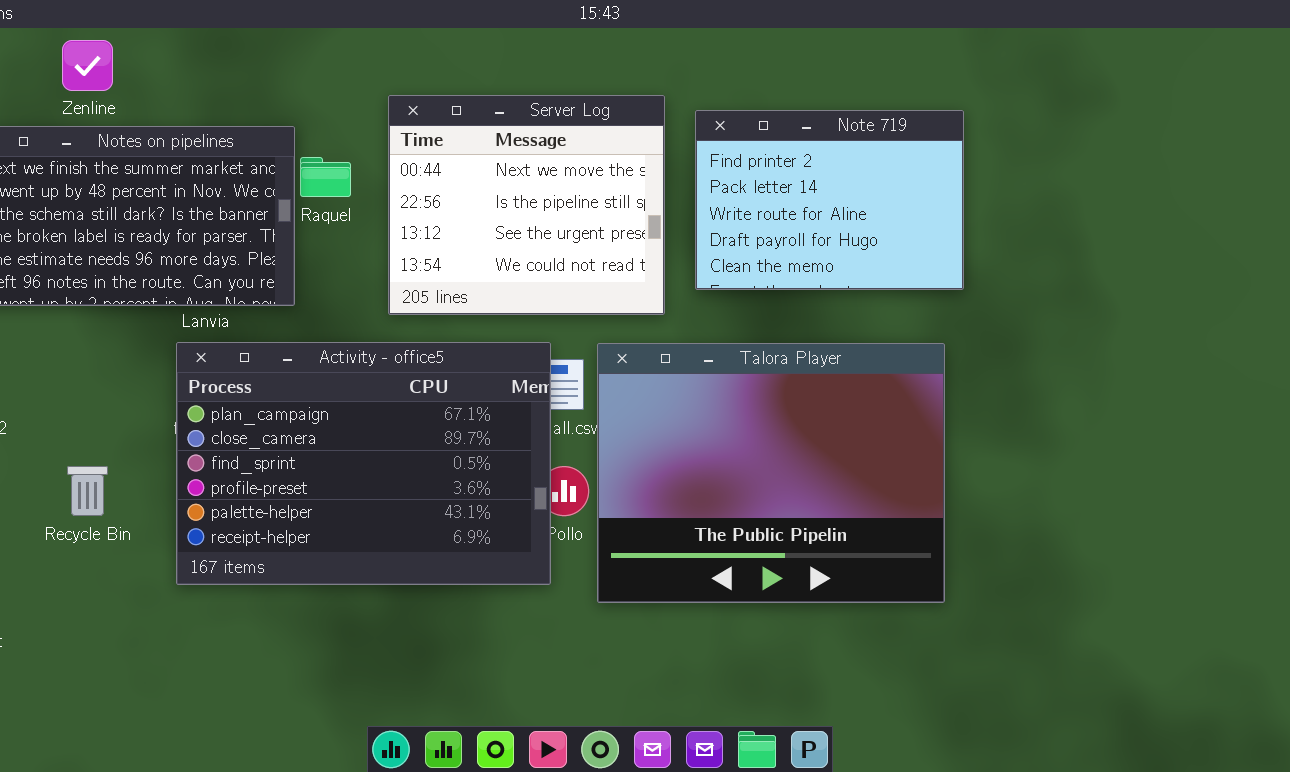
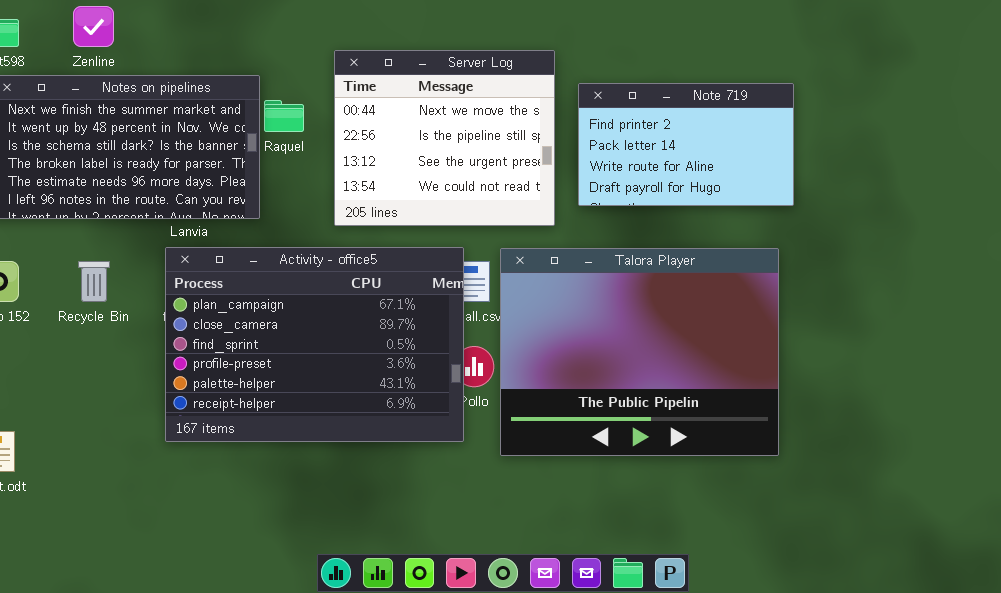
Note 719: [695,110,964,290] -> [578,83,794,206], resized
Recycle Bin: [67,466,108,516] -> [78,261,110,302], moved

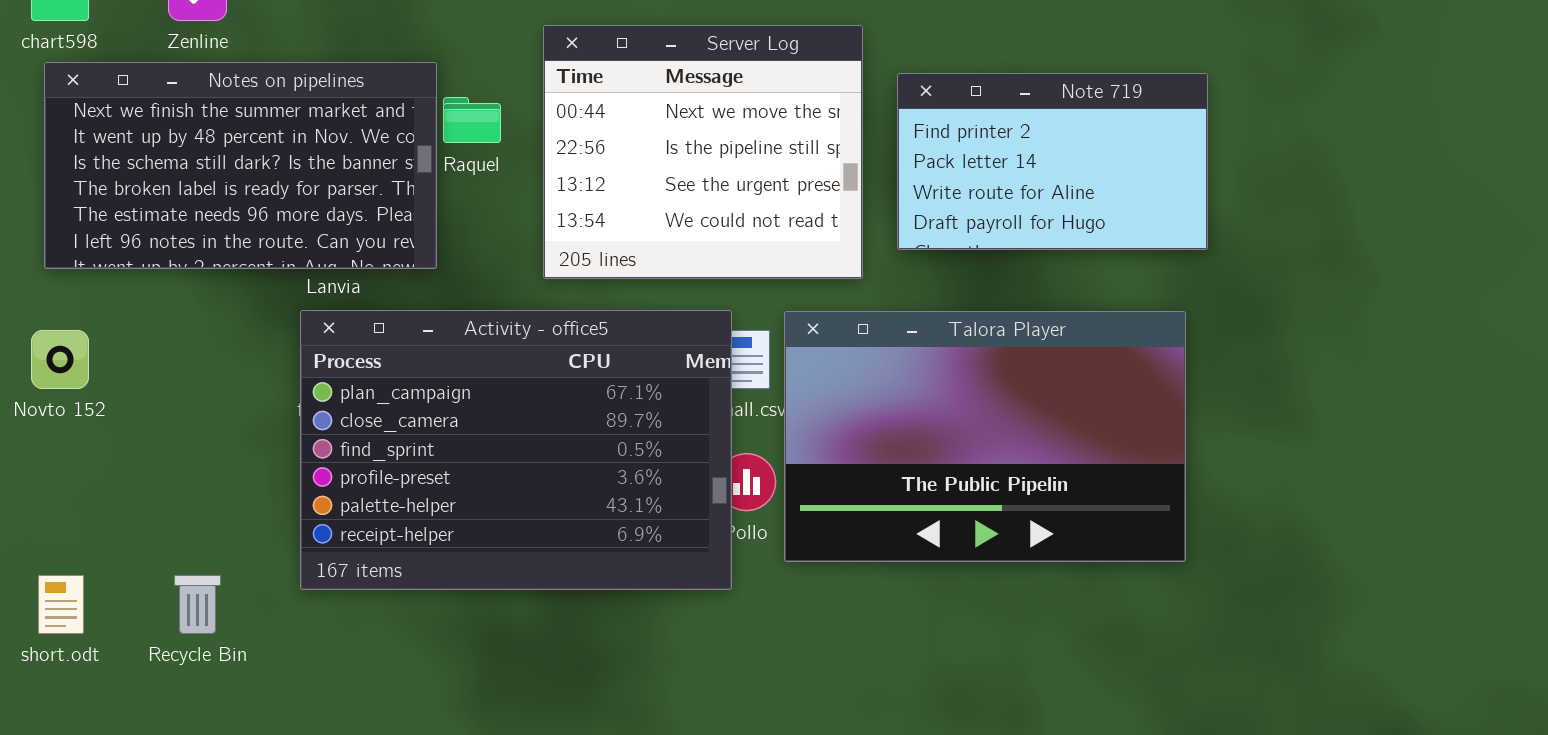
Talora Player: [500,248,779,456] -> [784,311,1186,562], resized
Recycle Bin: [78,261,110,302] -> [174,575,221,634], moved

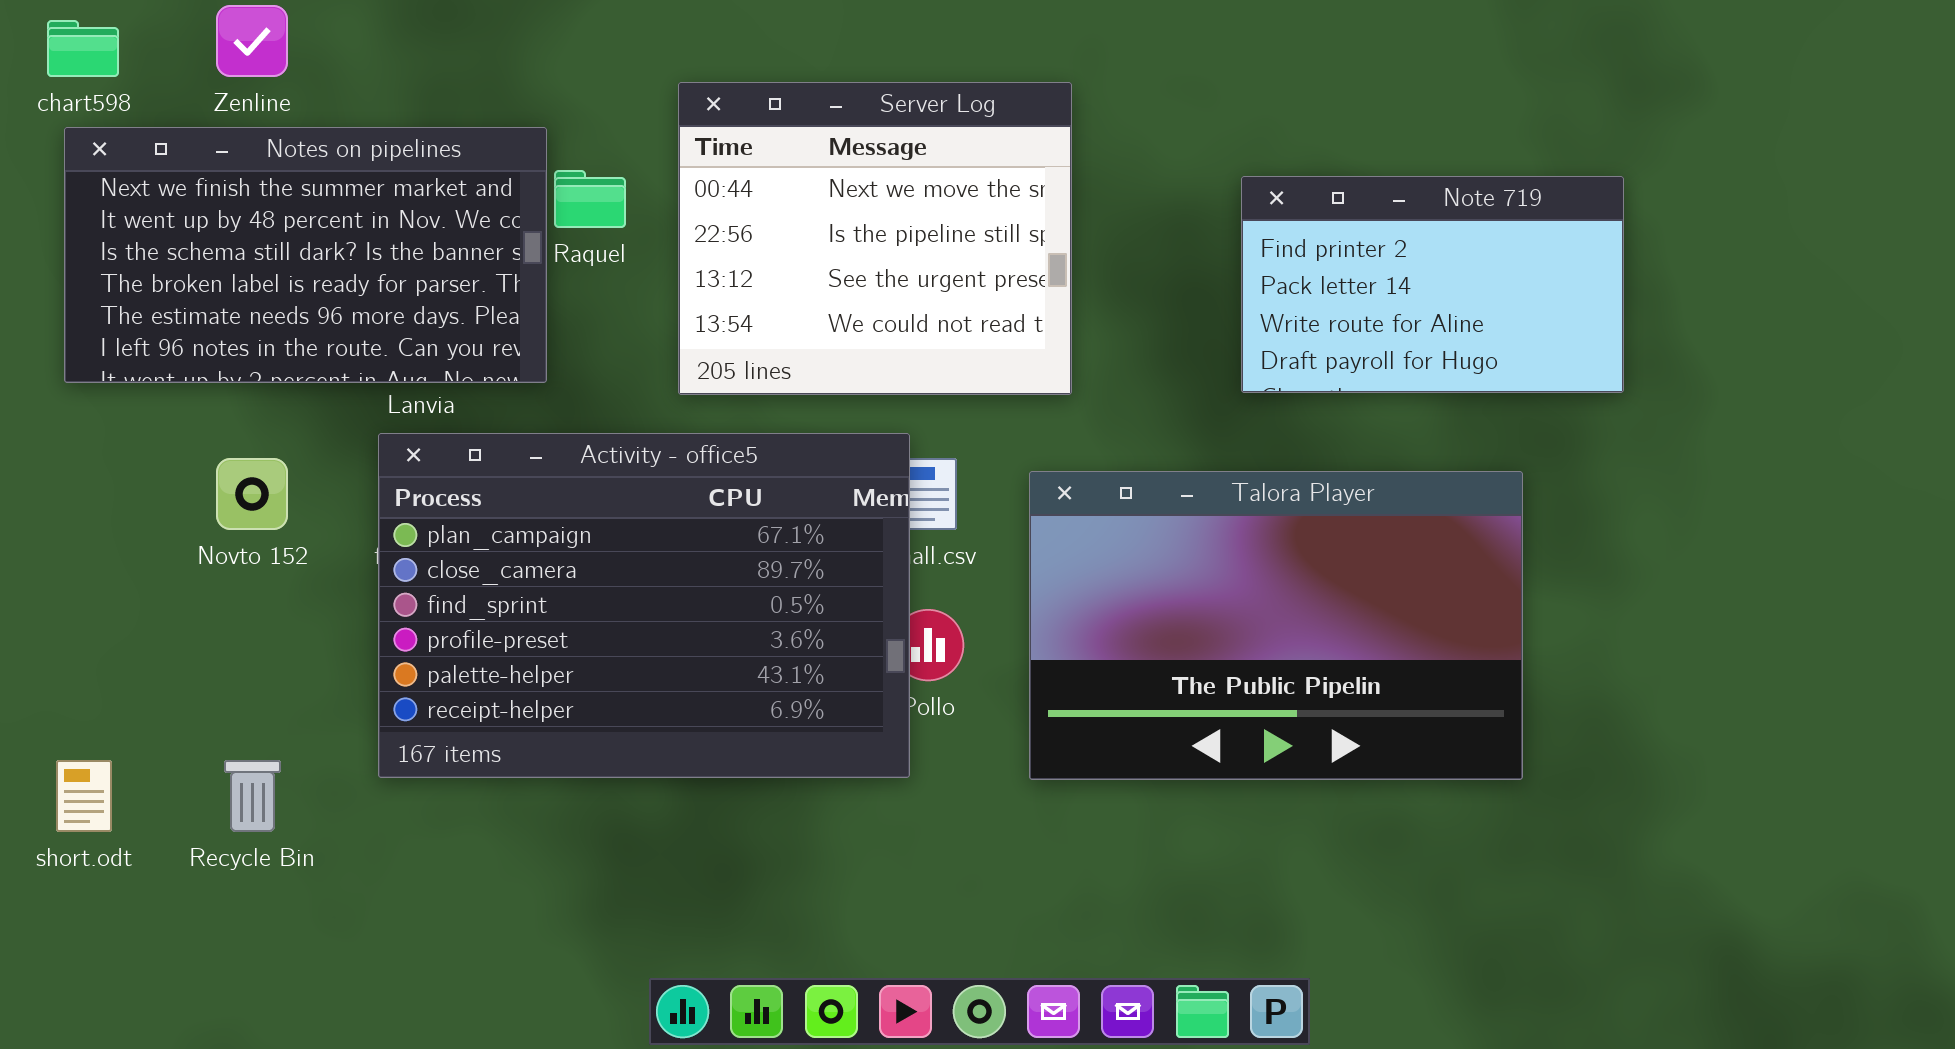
Note 719: [897,73,1208,250] -> [1241,176,1624,393], moved
Talora Player: [784,311,1186,562] -> [1029,471,1523,780], moved
Novto 152: [31,330,89,389] -> [216,458,288,530], moved

